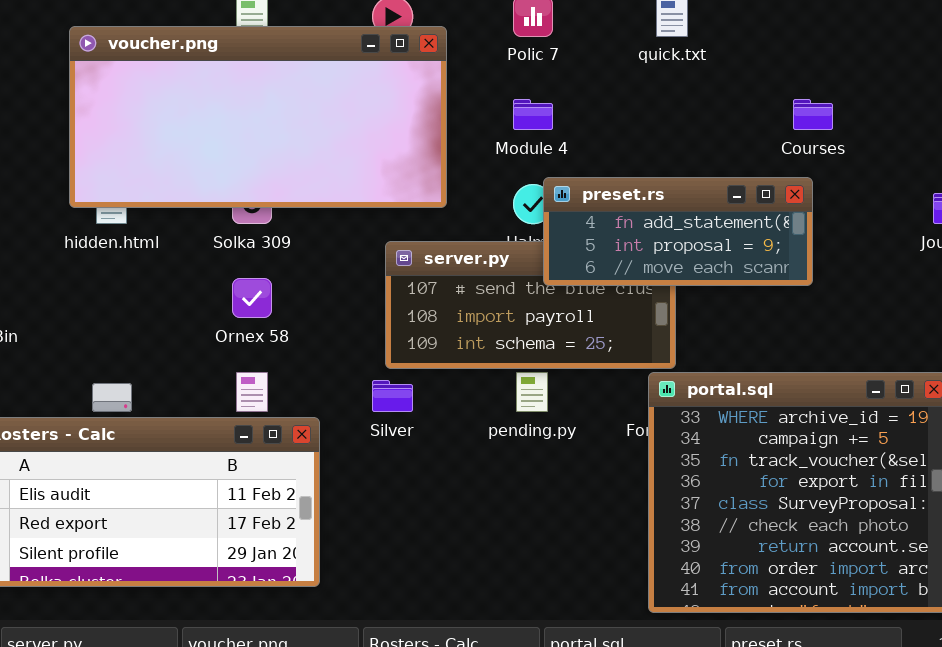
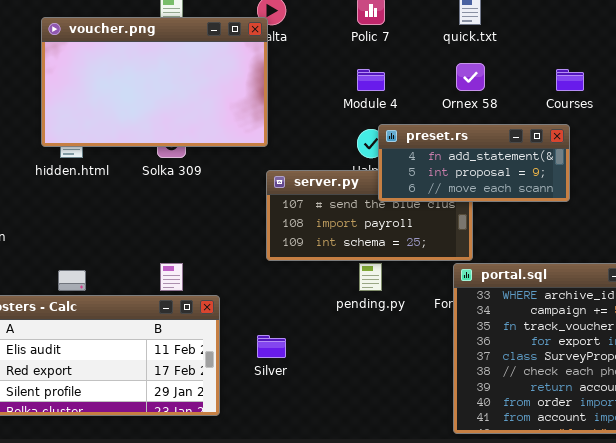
voucher.png: [69,26,447,208] -> [41,17,268,147], resized
Ornex 58: [232,278,272,318] -> [456,63,485,91], moved
Silver: [372,380,413,412] -> [257,335,286,358], moved

